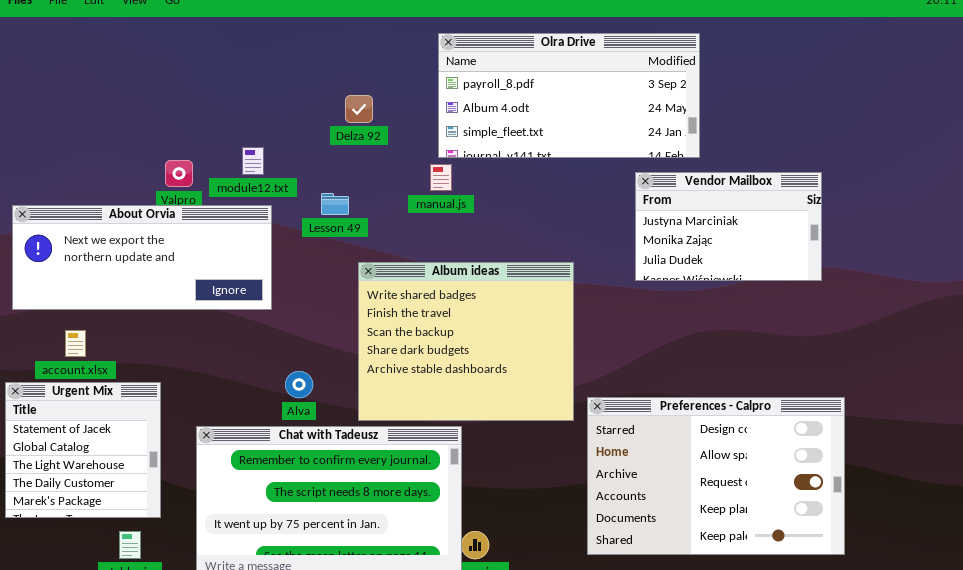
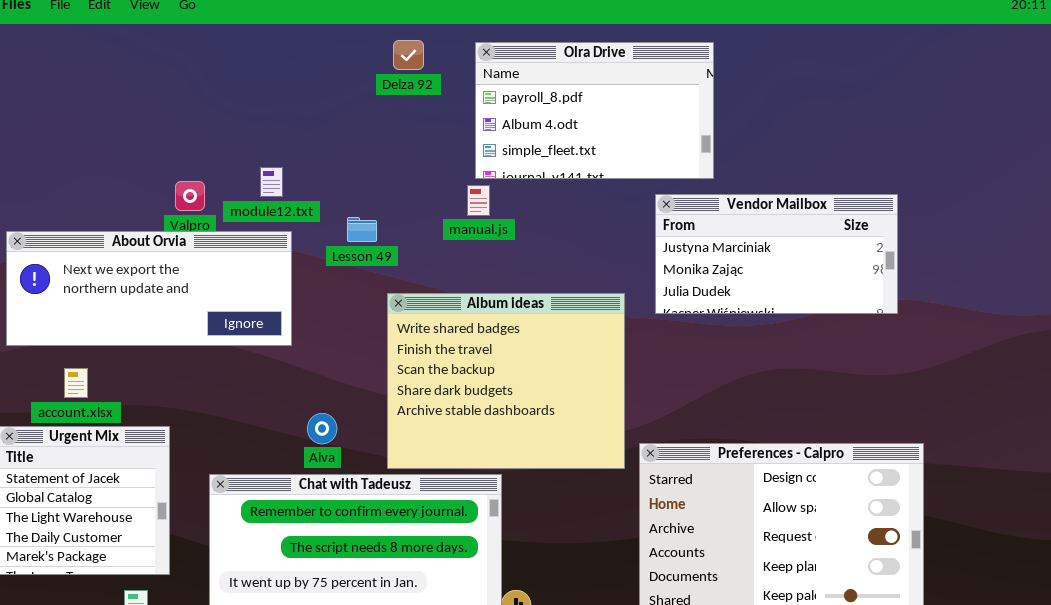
Olra Drive: [438,33,700,158] -> [475,42,714,179], resized
Delza 92: [345,95,373,123] -> [393,40,424,70], moved
Vendor Mailbox: [635,172,822,281] -> [655,194,898,314], resized

